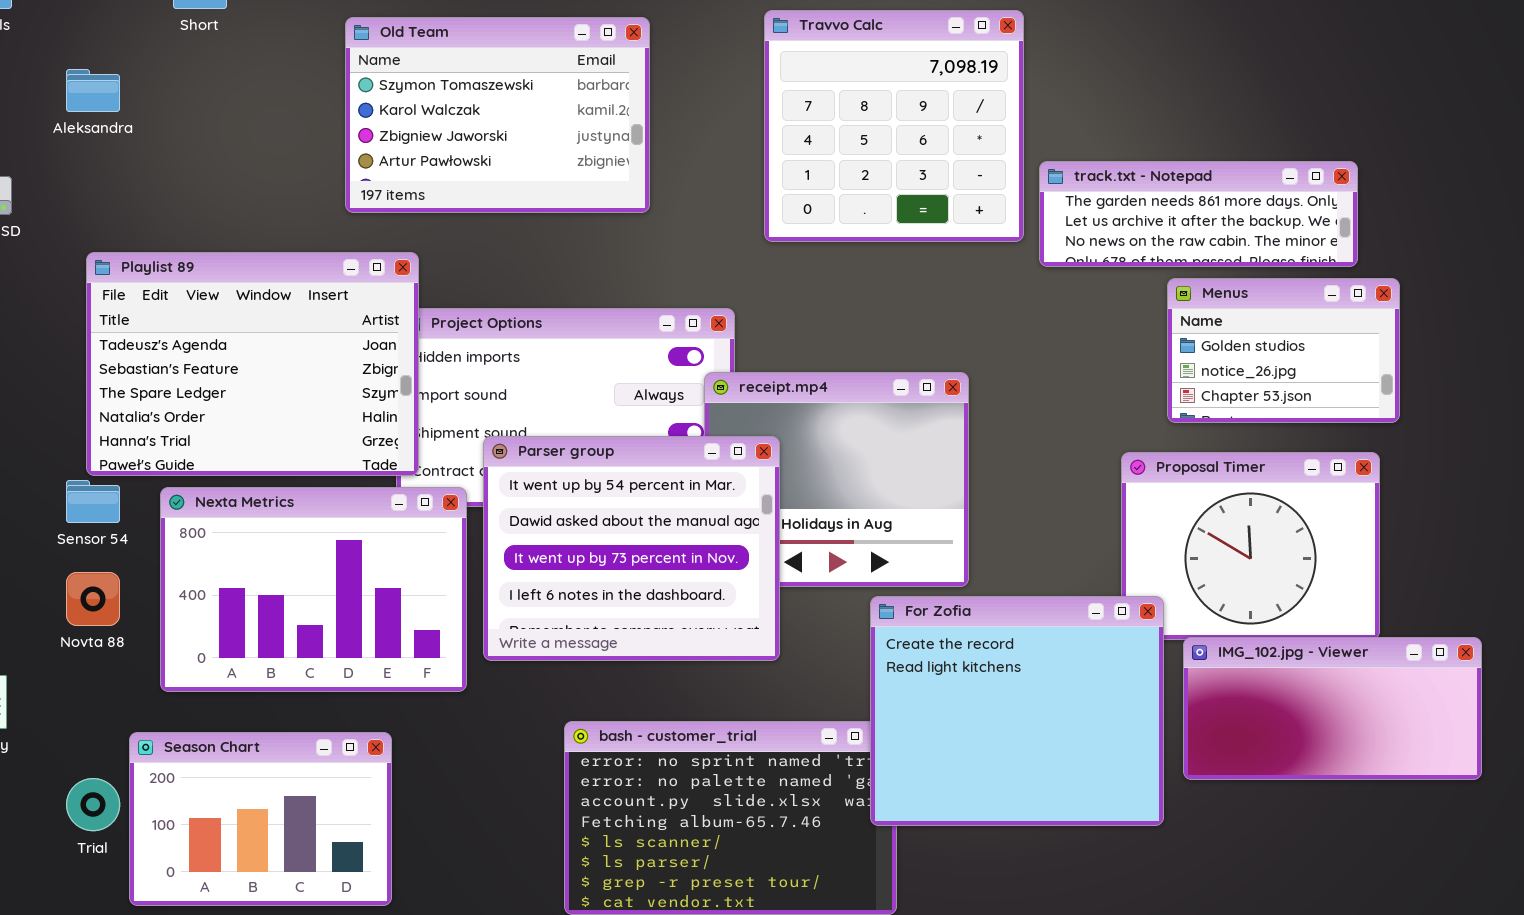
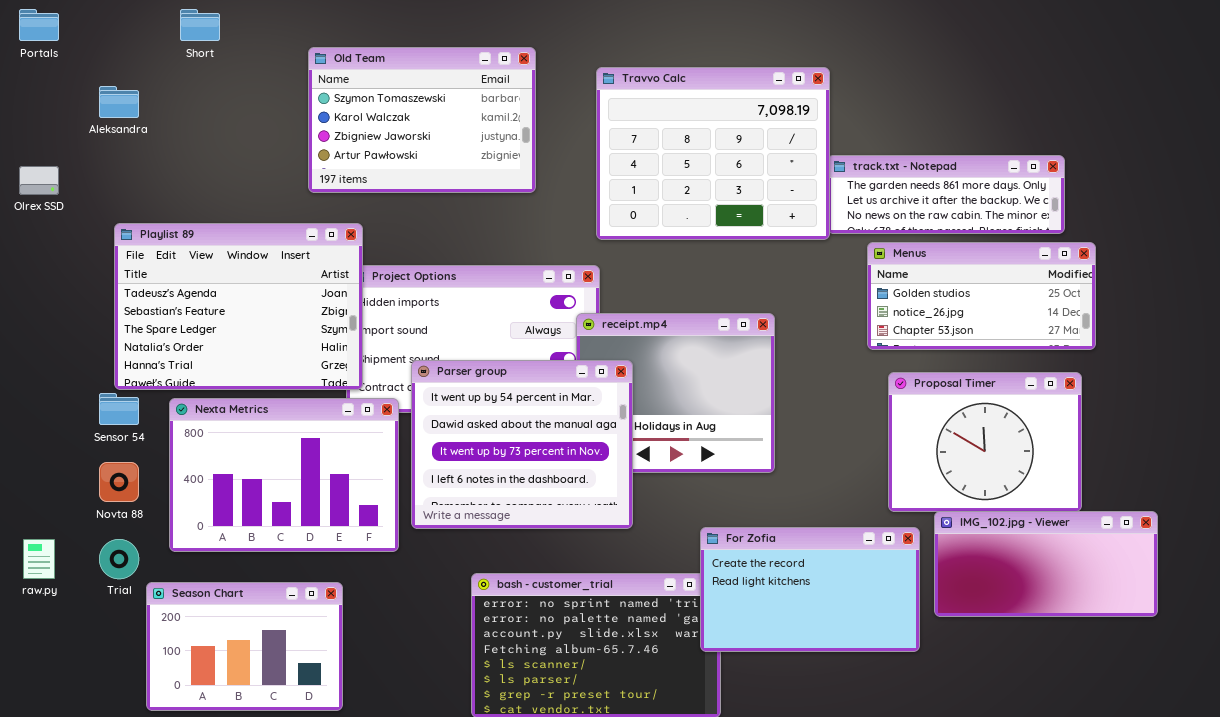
Travvo Calc: [764,10,1024,242] -> [596,67,830,240], moved, resized
Menus: [1167,278,1400,423] -> [867,242,1096,350], resized
For Zofia: [870,596,1164,826] -> [700,527,920,652], resized
Trial: [66,778,120,831] -> [99,539,139,579], moved

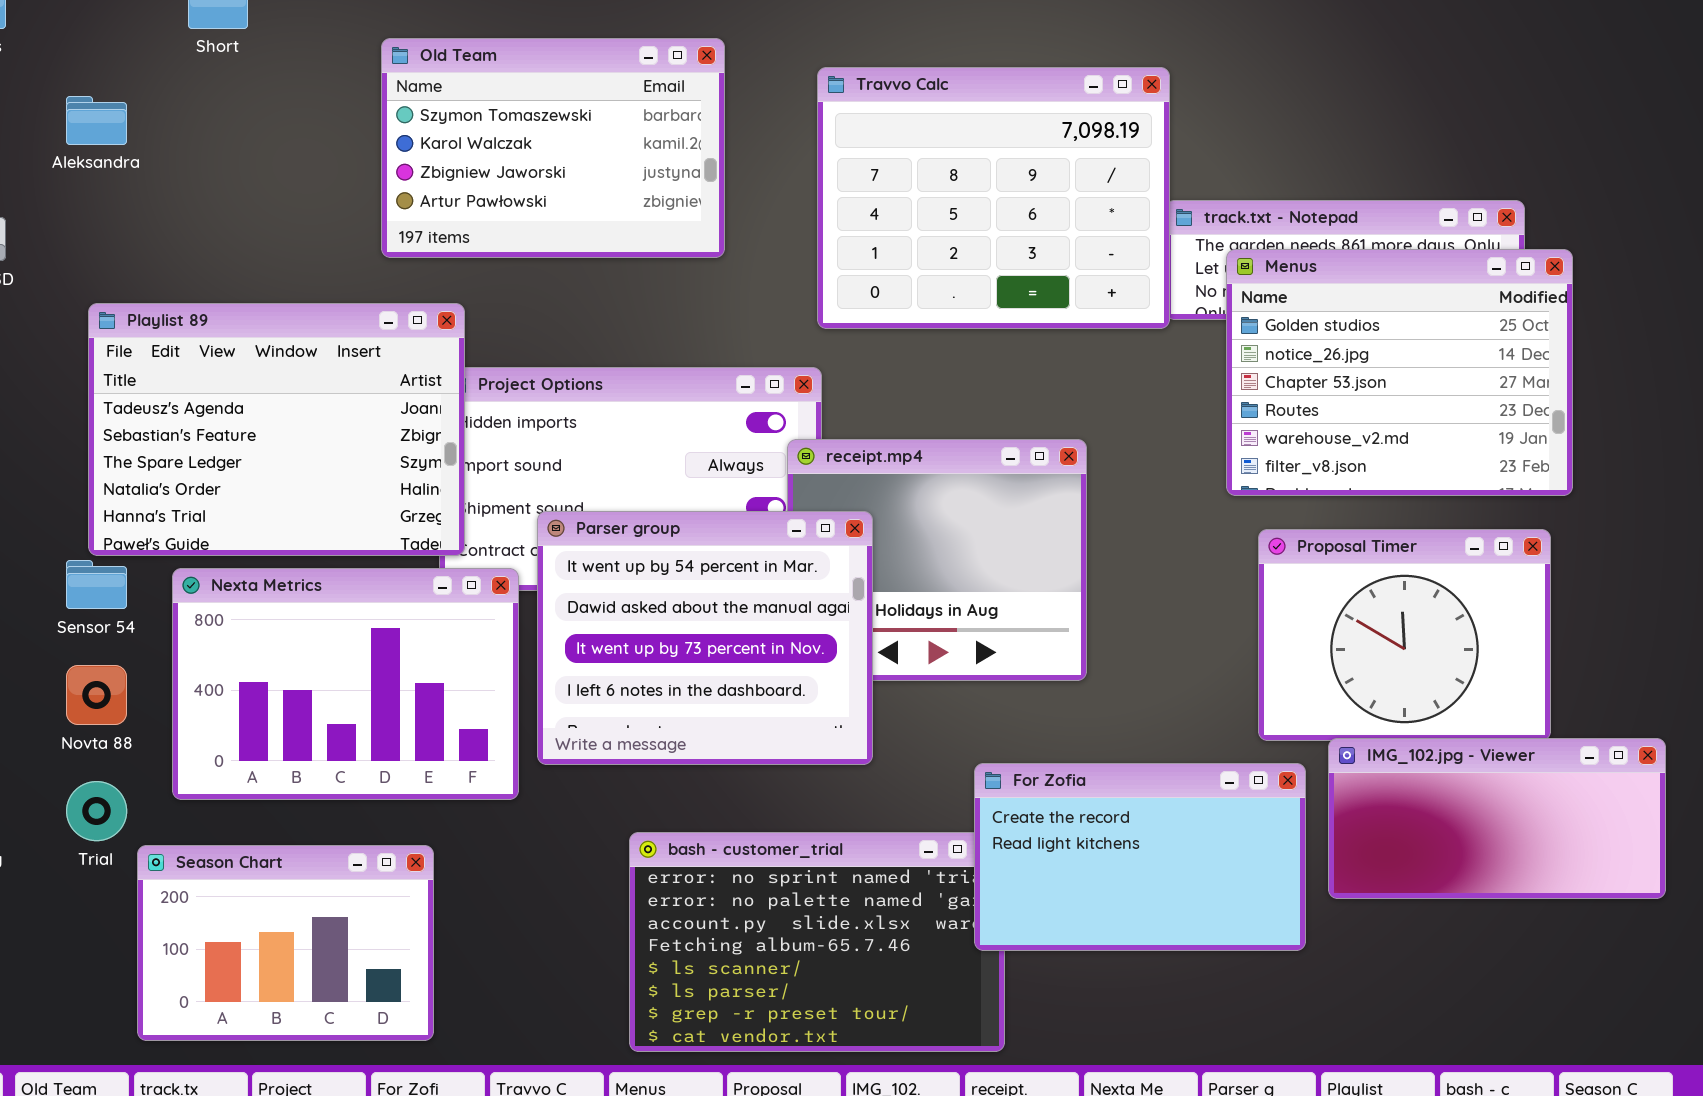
Menus: [867,242,1096,350] -> [1226,249,1573,496], resized

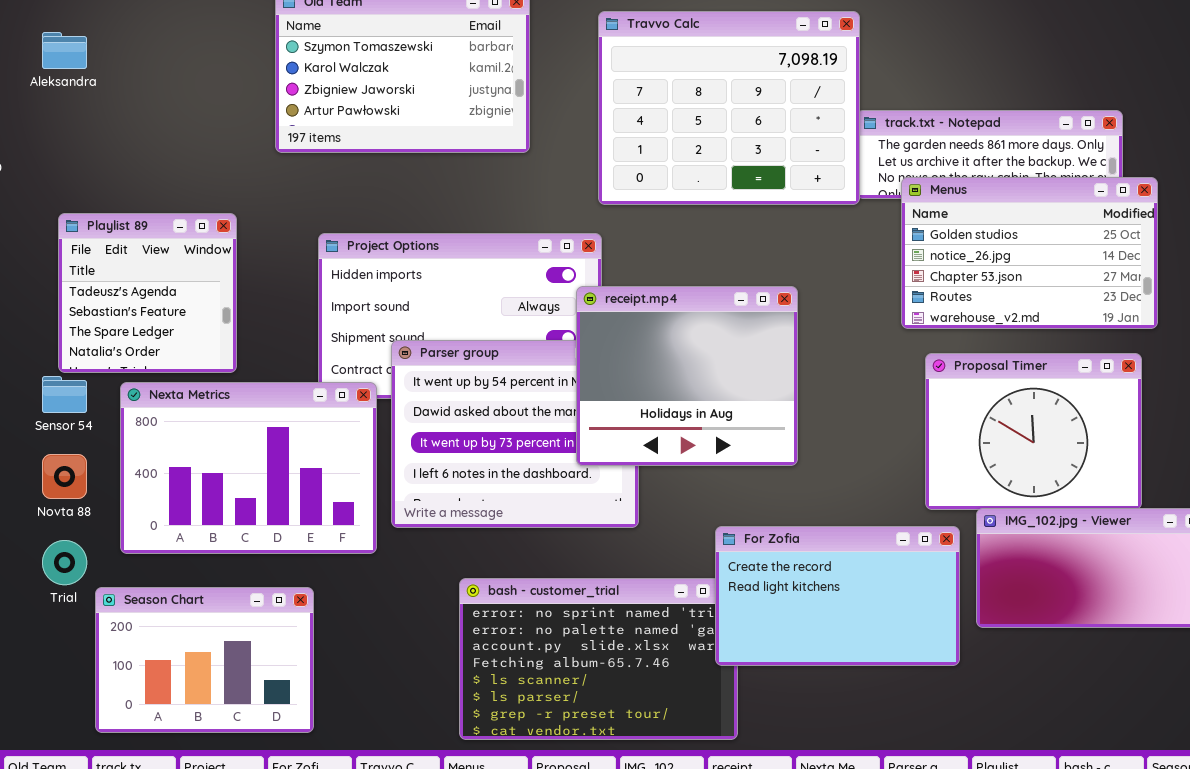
Menus: [1226,249,1573,496] -> [901,177,1158,329], resized
Playlist 89: [88,303,465,556] -> [58,213,237,373], resized
receipt.mp4: [787,439,1087,681] -> [576,286,798,466], raised

